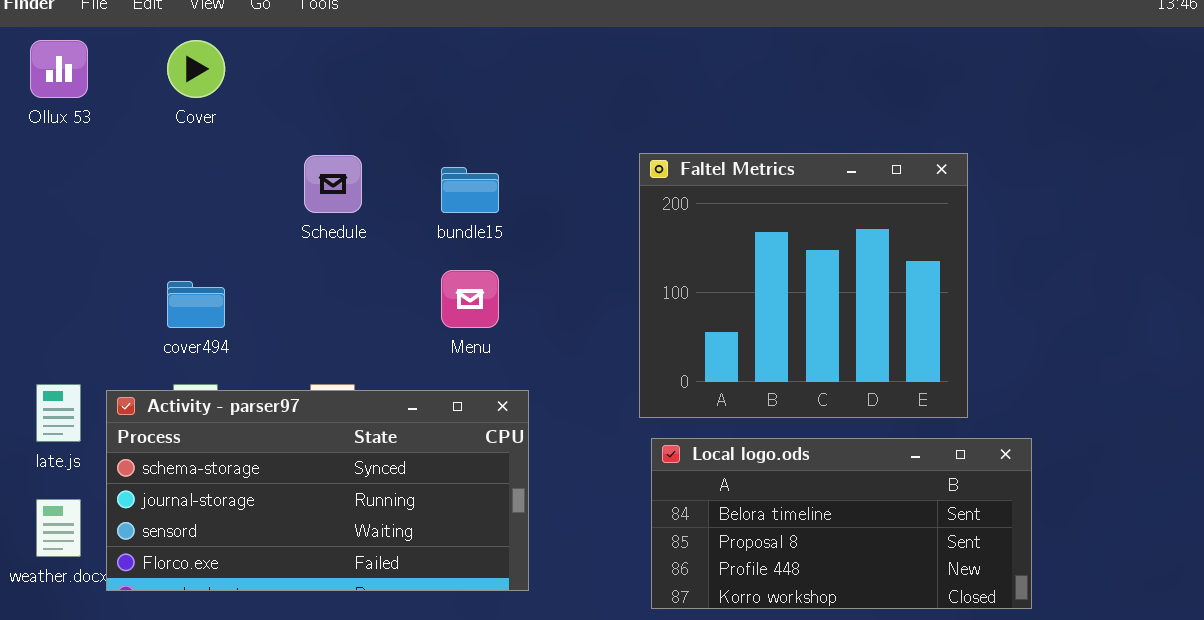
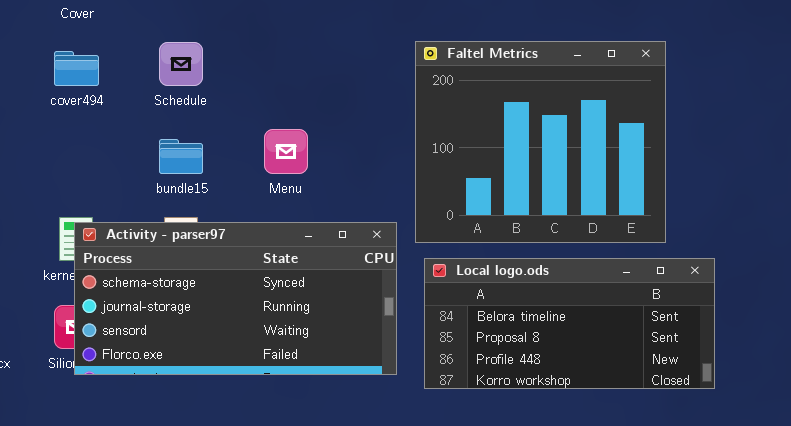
bundle15: [441,167,499,213] -> [159,139,203,174], moved
cover494: [167,281,225,328] -> [54,51,99,86], moved
Activity - parser97: [106,390,529,591] -> [74,222,397,375], moved

